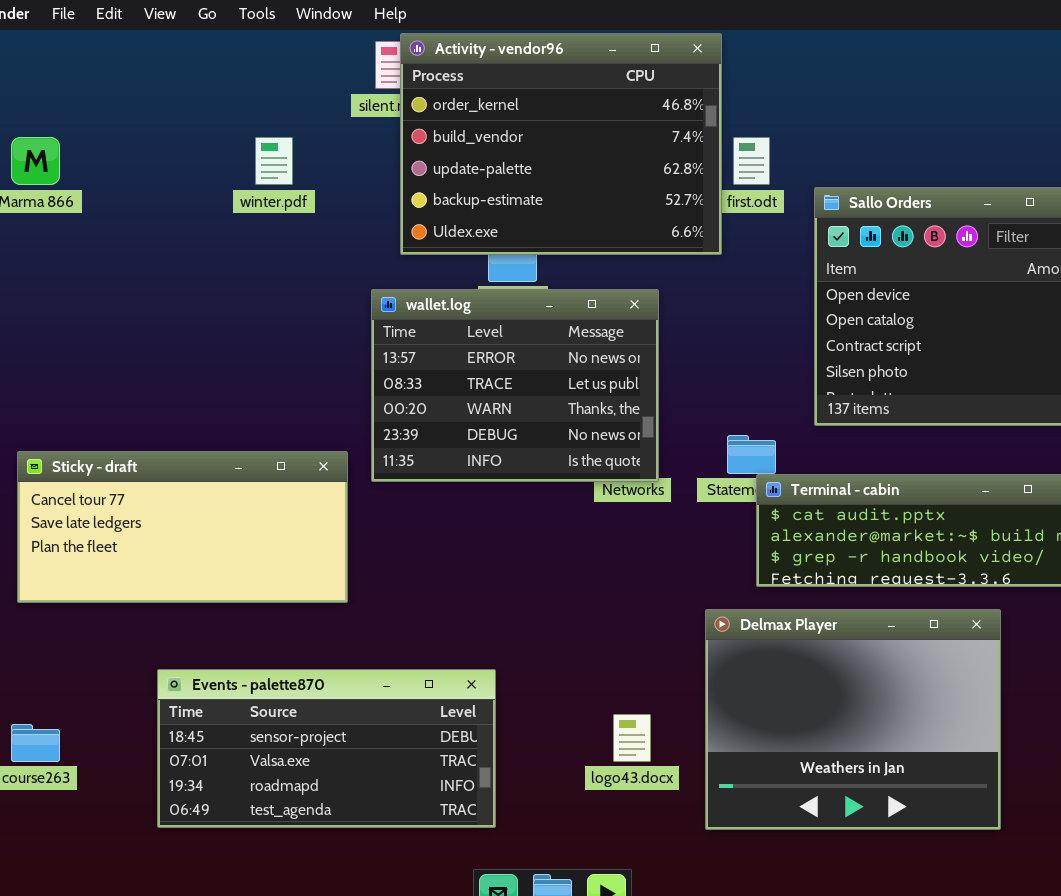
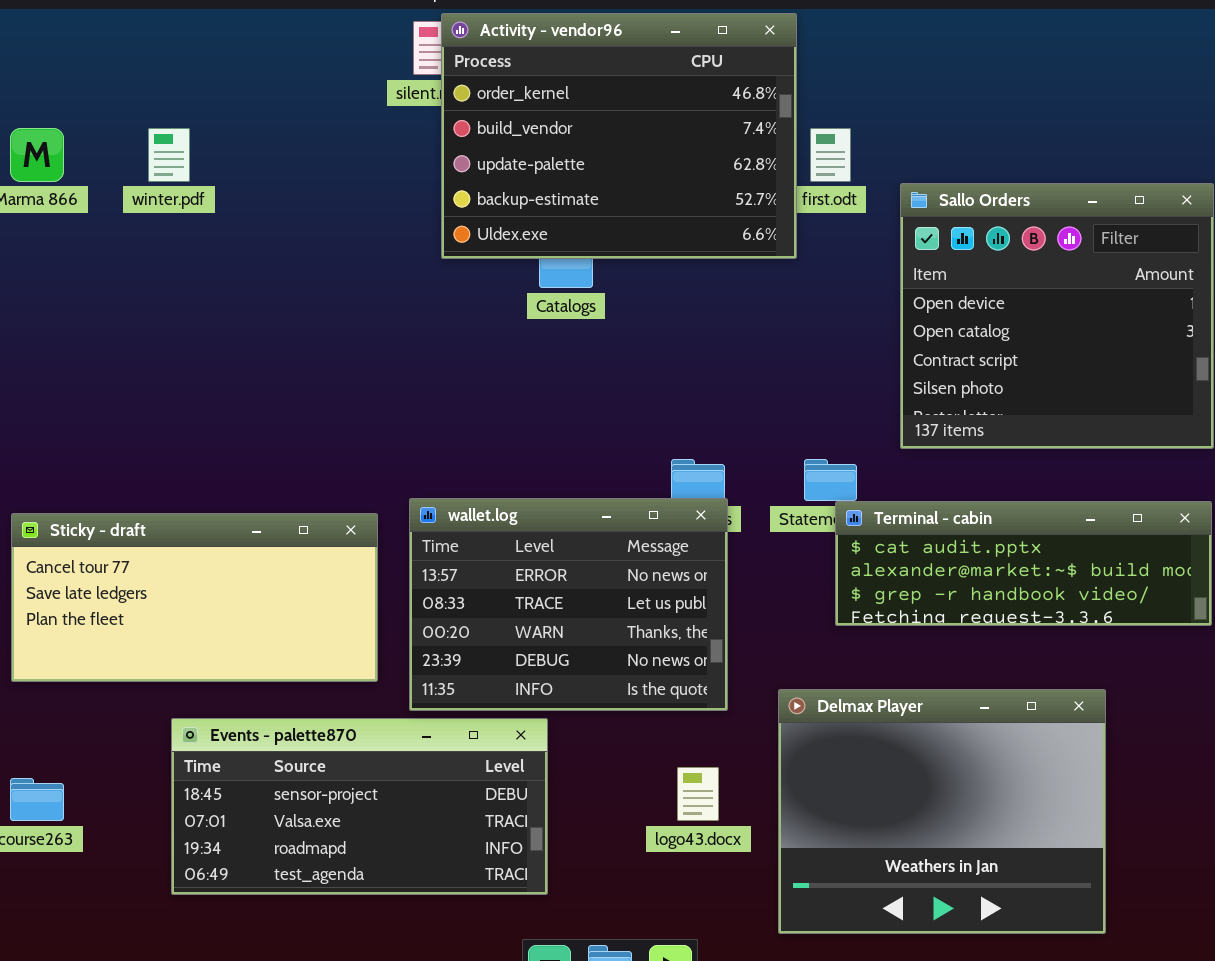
winter.pdf: [255,137,293,185] -> [148,128,190,182], moved
wallet.log: [371,289,659,482] -> [409,498,728,711], moved
Sticky - draft: [17,451,348,603] -> [11,513,378,682], moved
Delmax Player: [705,609,1001,830] -> [778,689,1106,934], moved

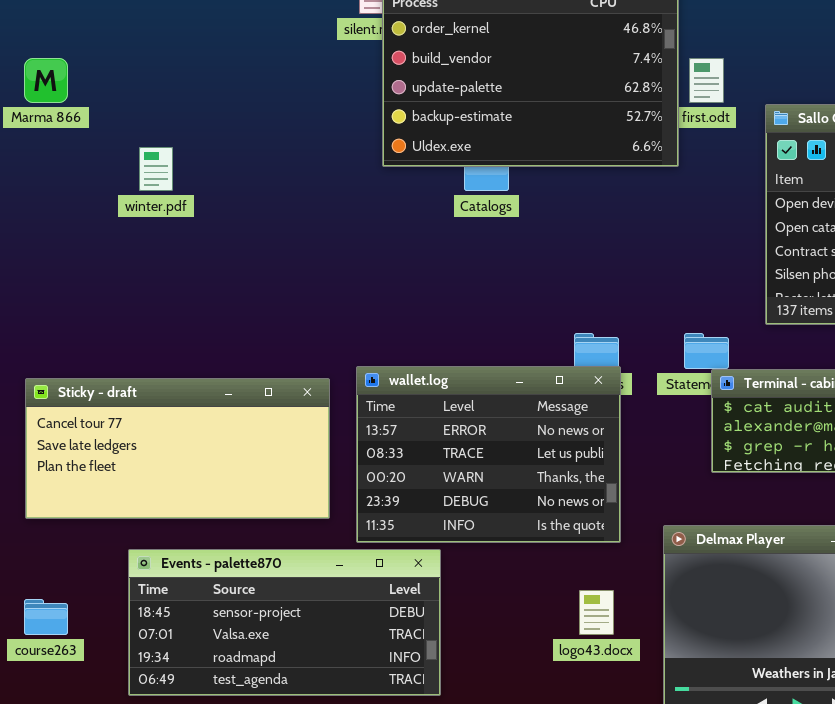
winter.pdf: [148,128,190,182] -> [139,147,173,191], moved
Events - palette870: [171,718,548,895] -> [128,549,441,696], moved

